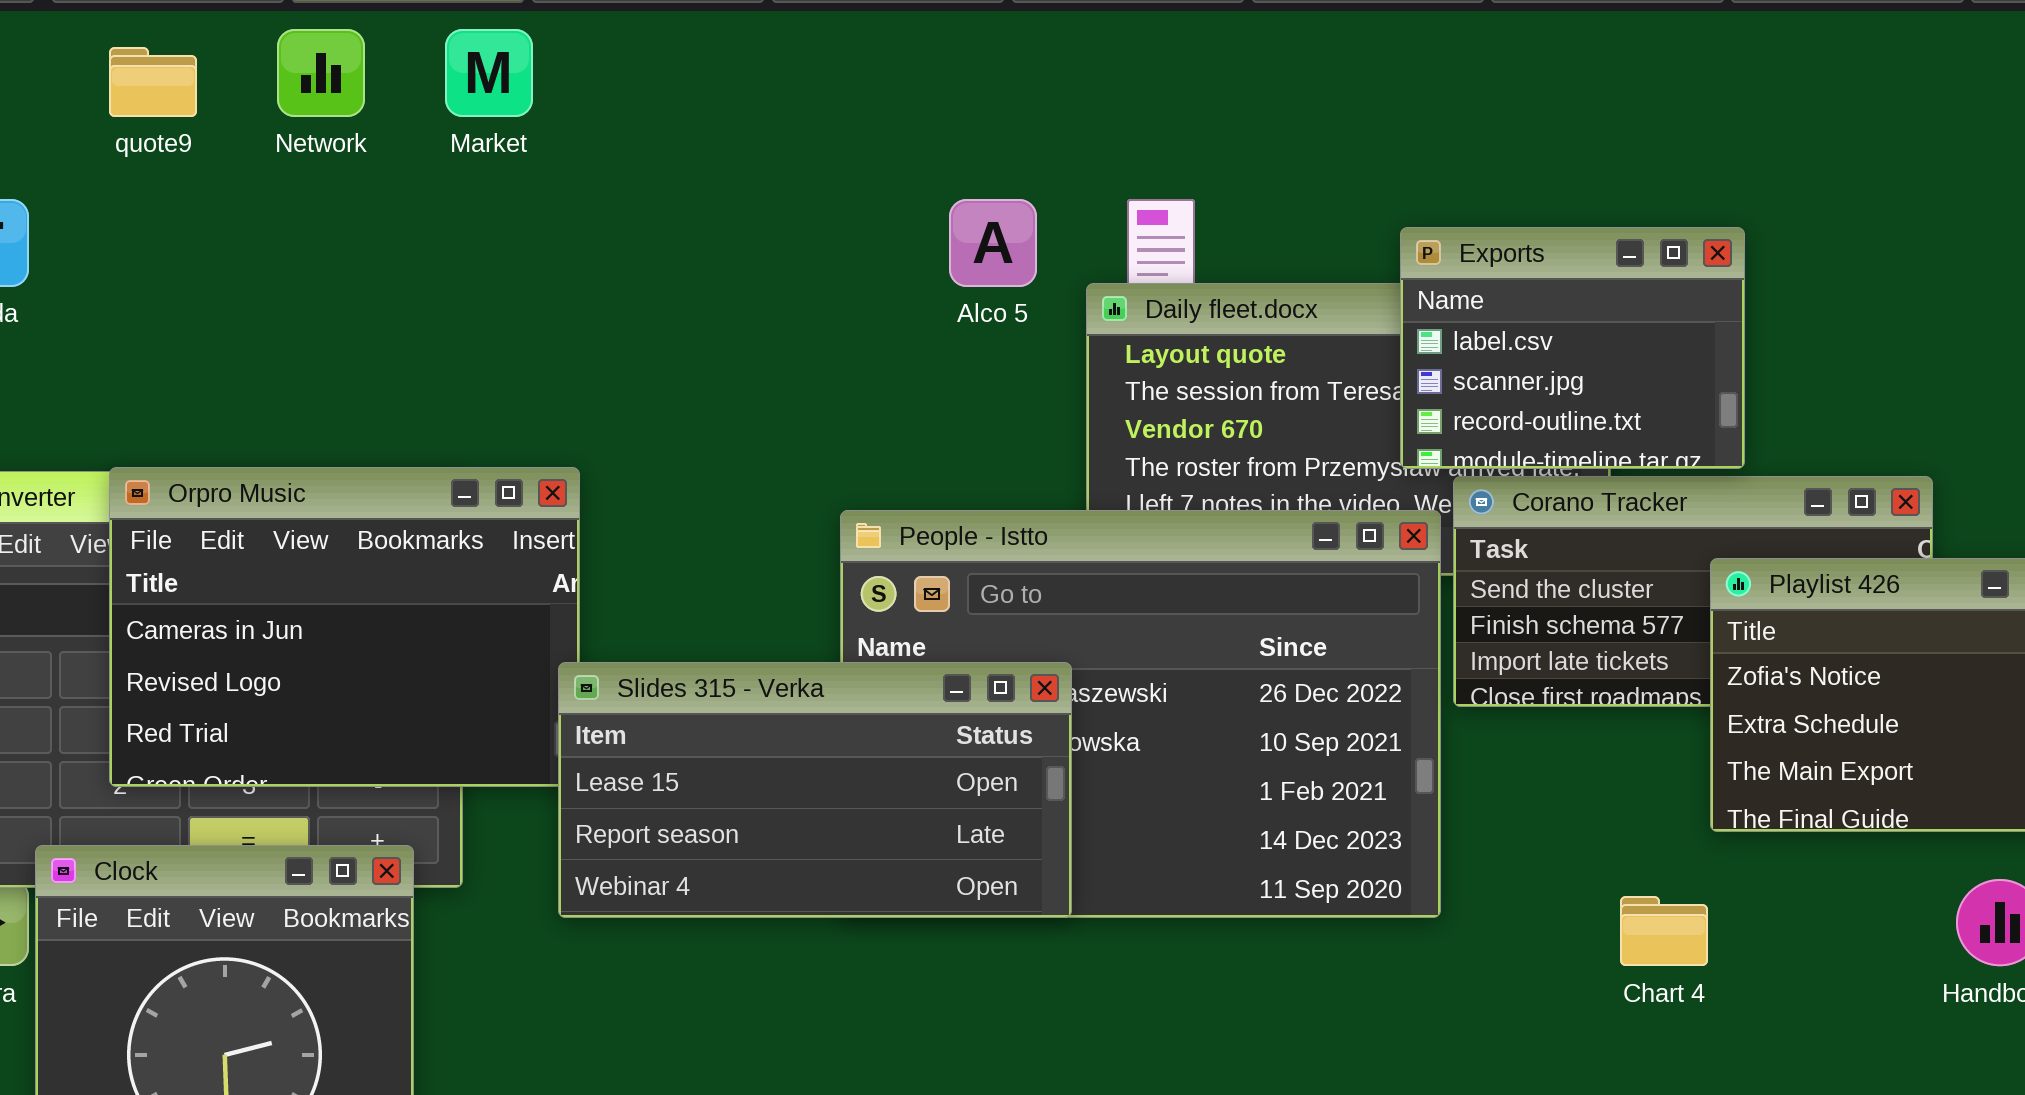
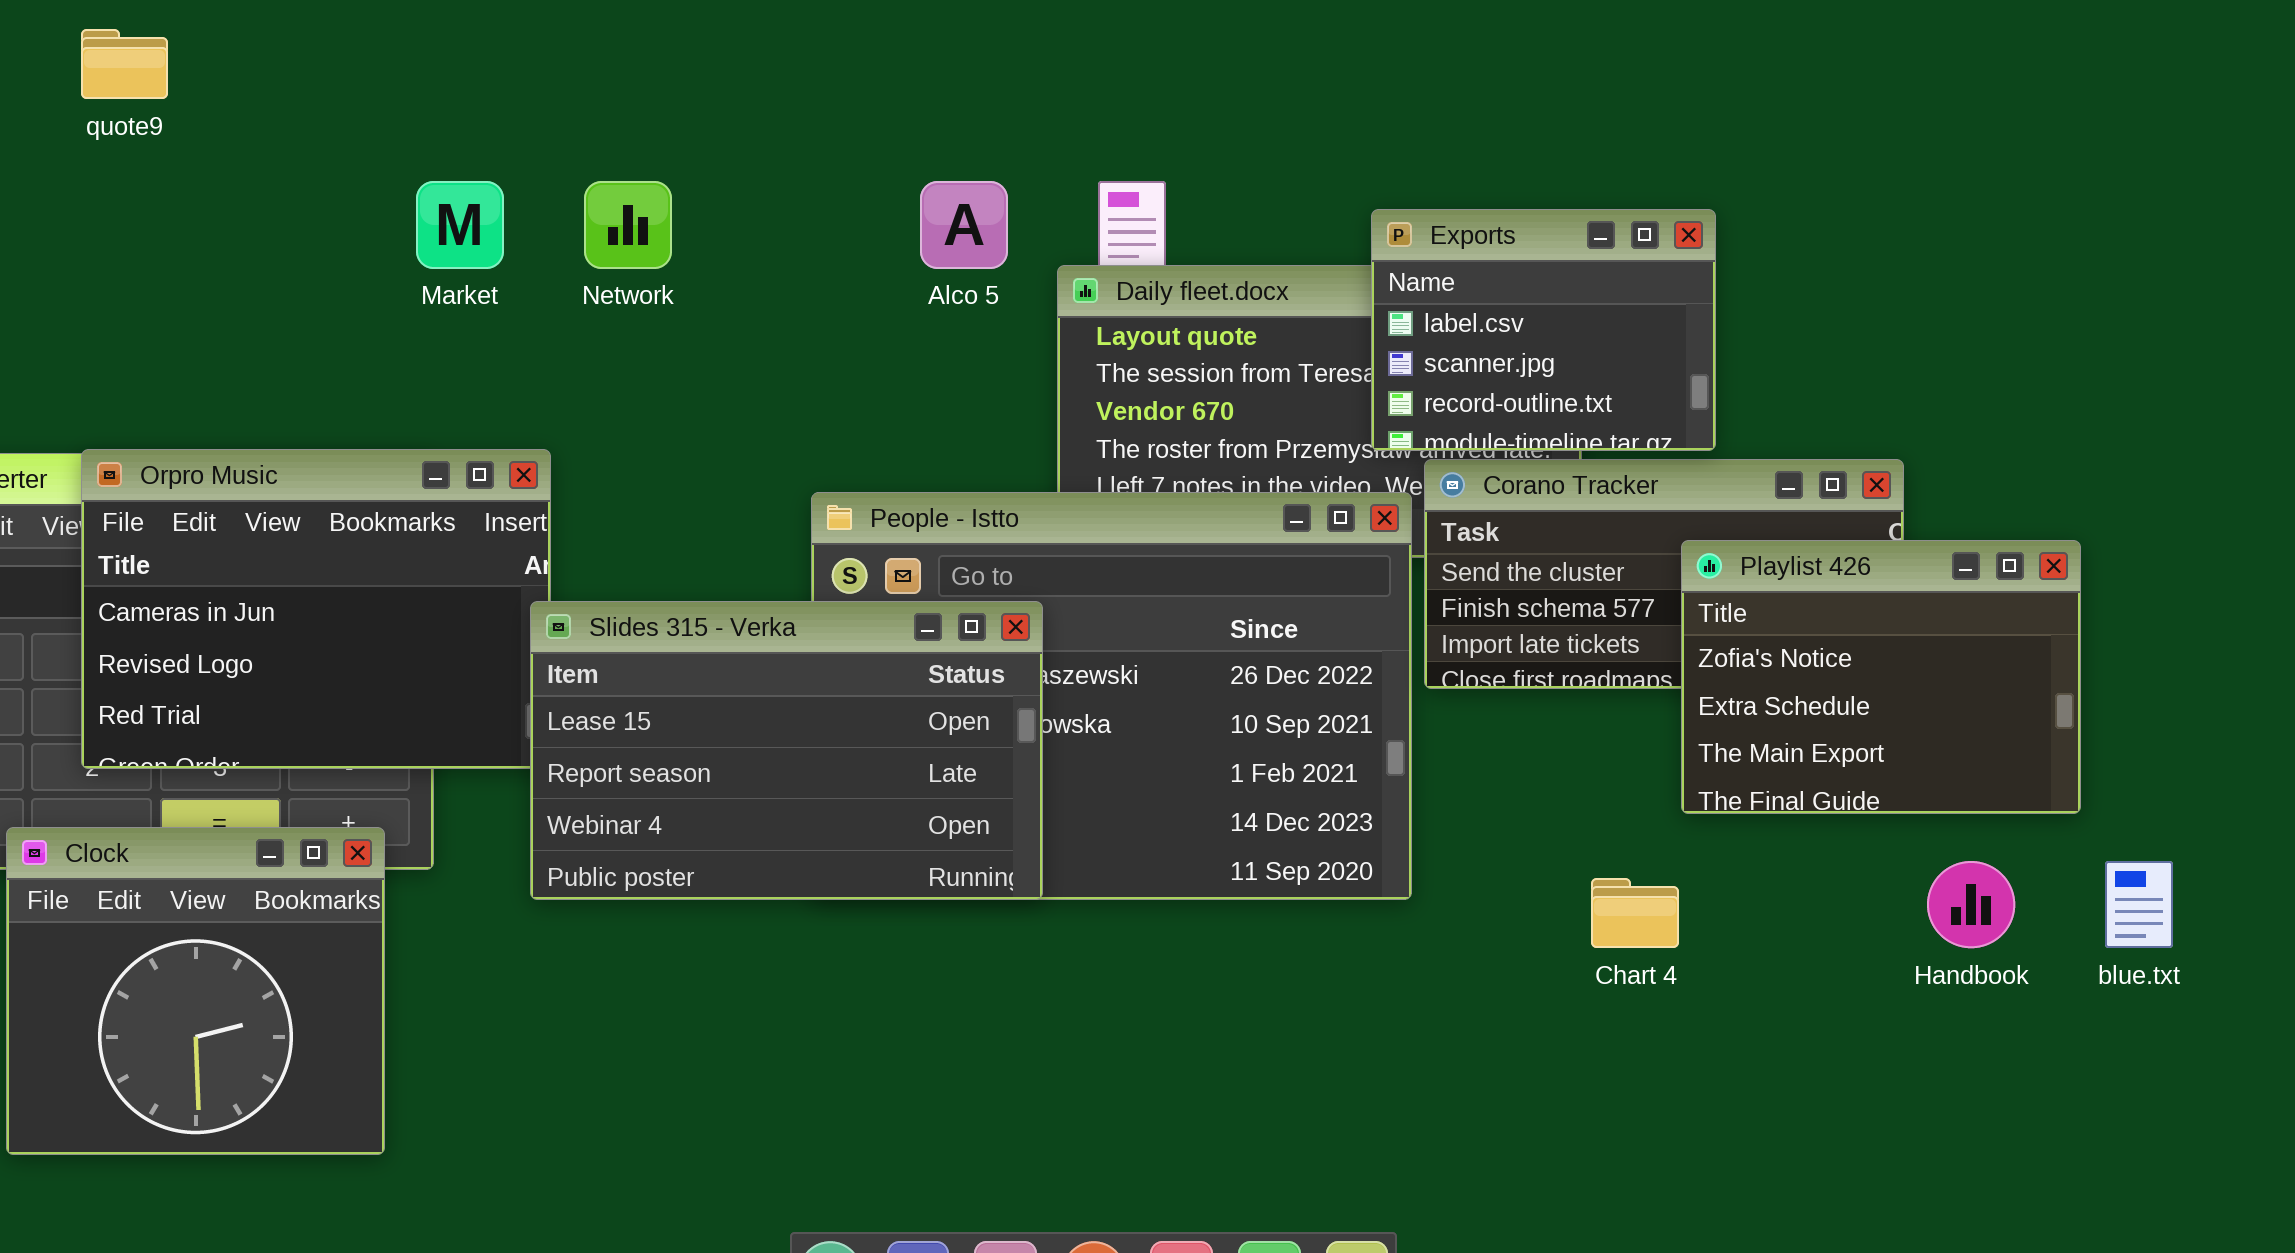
Network: [277,29,365,117] -> [584,181,672,269], moved
Market: [445,29,533,117] -> [416,181,504,269], moved
Slides 315 - Verka: [558,662,1072,918] -> [530,601,1043,900], resized

